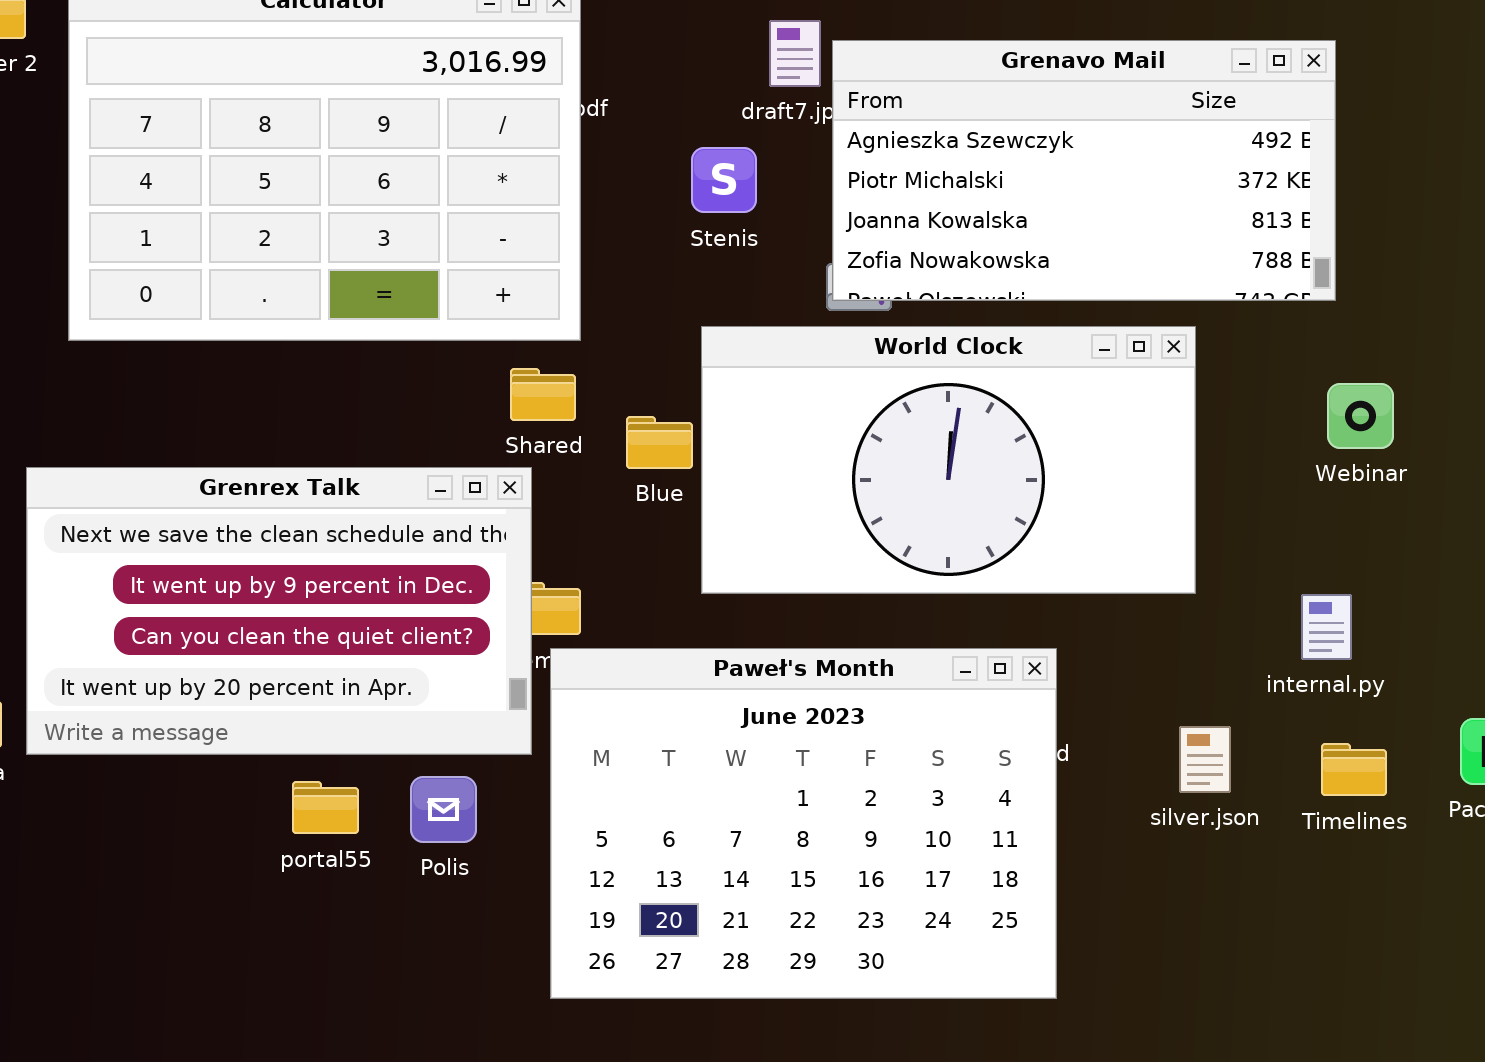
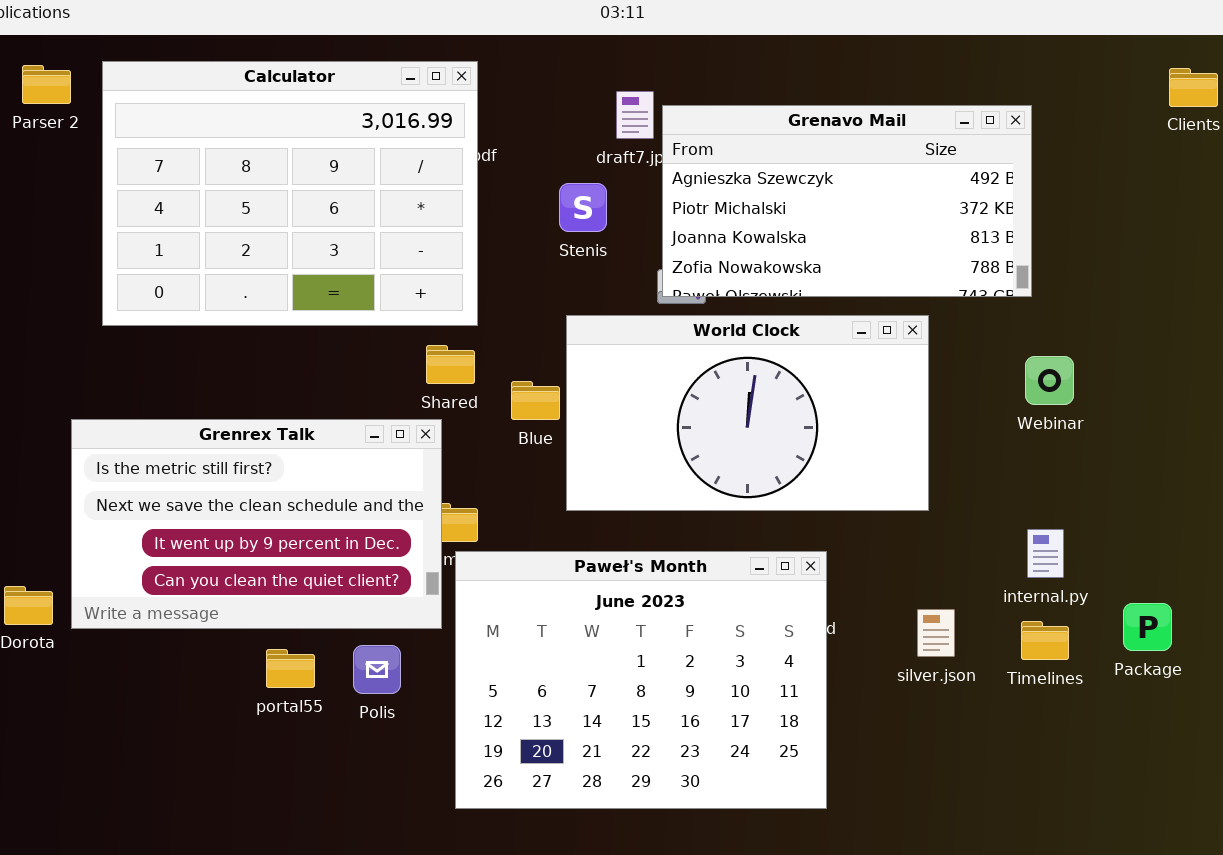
Grenrex Talk: [26,467,532,755] -> [71,419,442,629], scrolled up 1 row
internal.py: [1301,594,1352,660] -> [1027,529,1064,578], moved

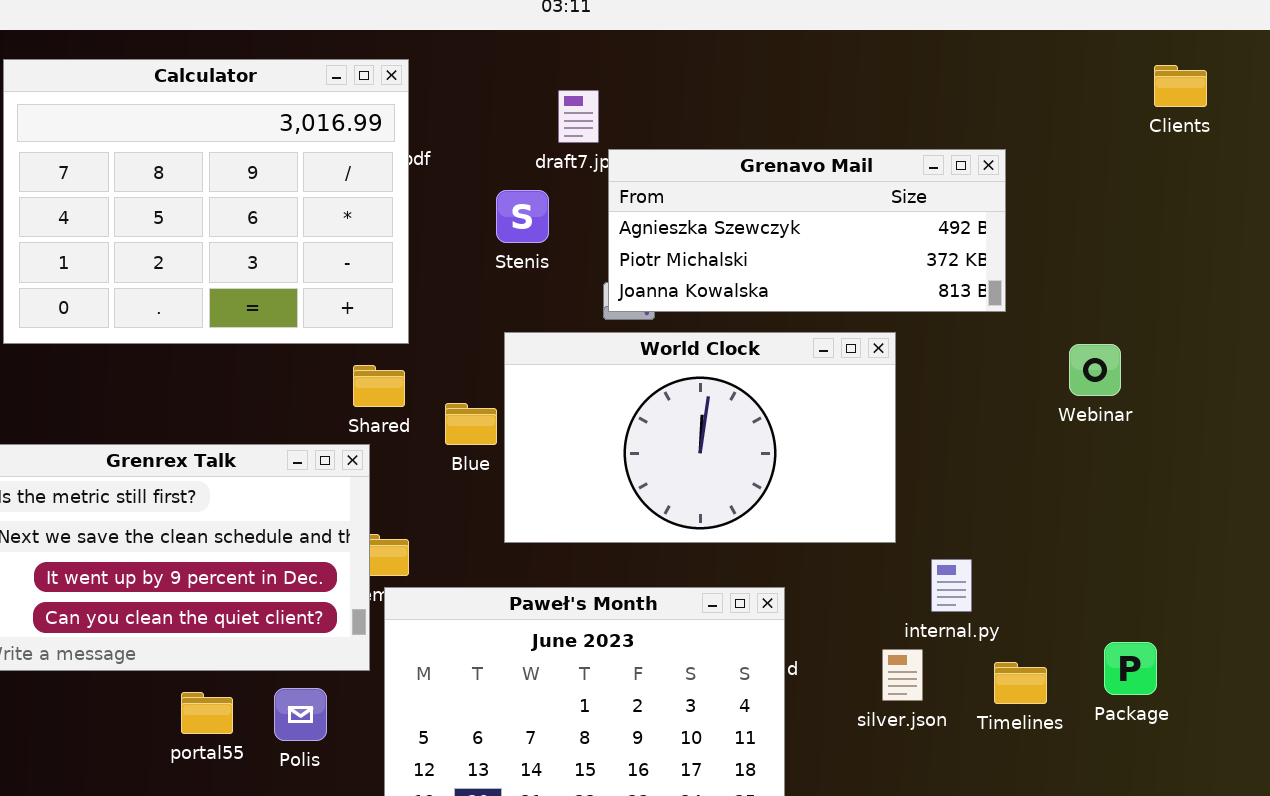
Grenavo Mail: [662,105,1032,297] -> [608,149,1006,312], resized
Webinar: [1025,356,1074,405] -> [1069,344,1121,396], moved
internal.py: [1027,529,1064,578] -> [931,559,972,612], moved

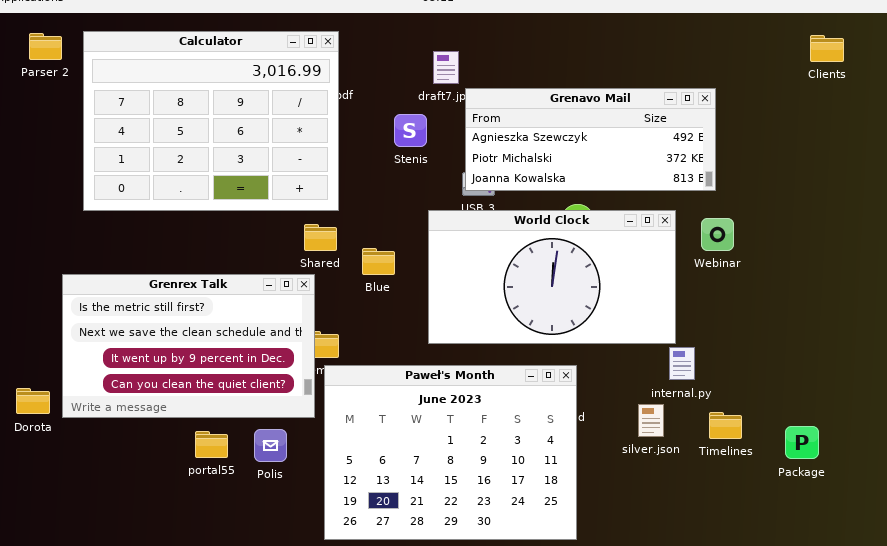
World Clock: [504,332,896,543] -> [428,210,676,344], moved
Webinar: [1069,344,1121,396] -> [701,218,734,251], moved
Package: [1104,642,1157,695] -> [785,426,819,459], moved

